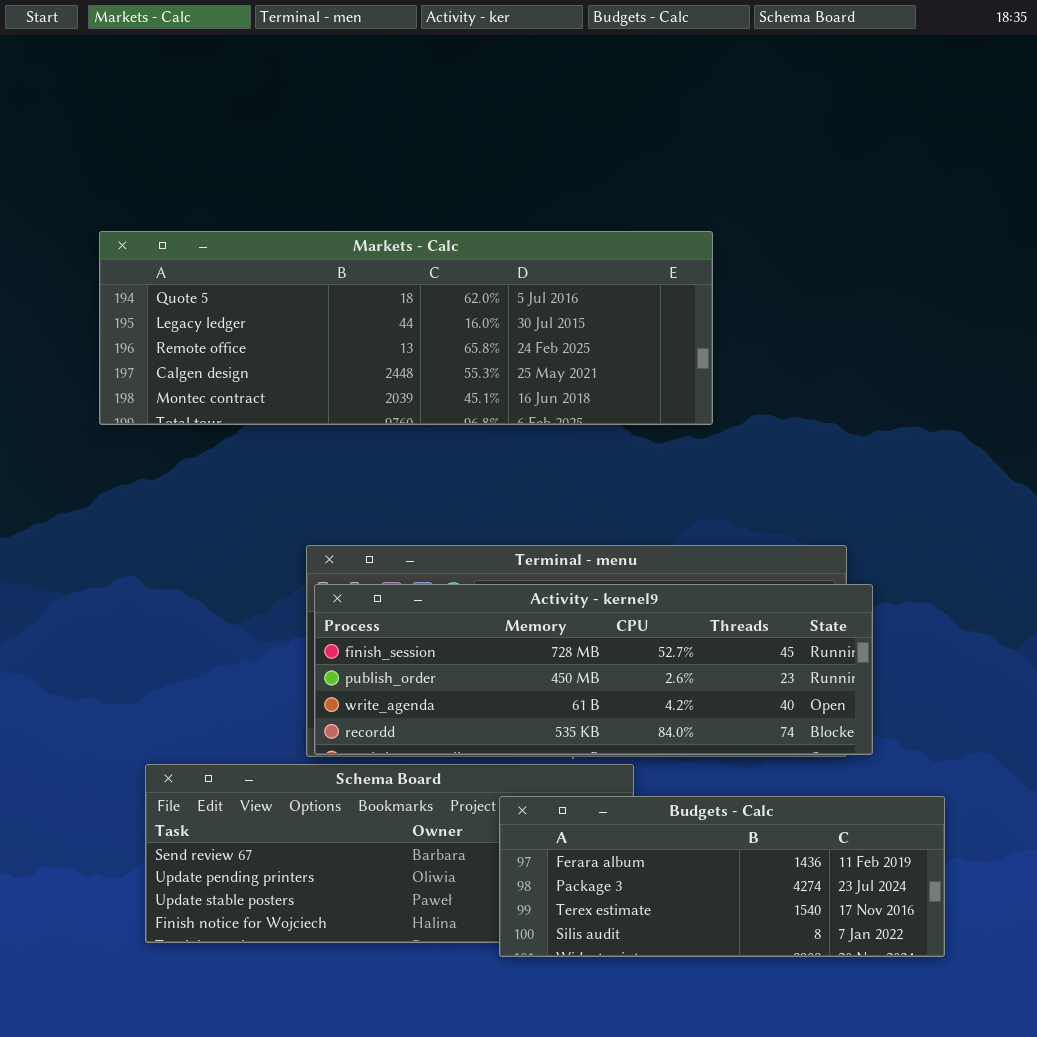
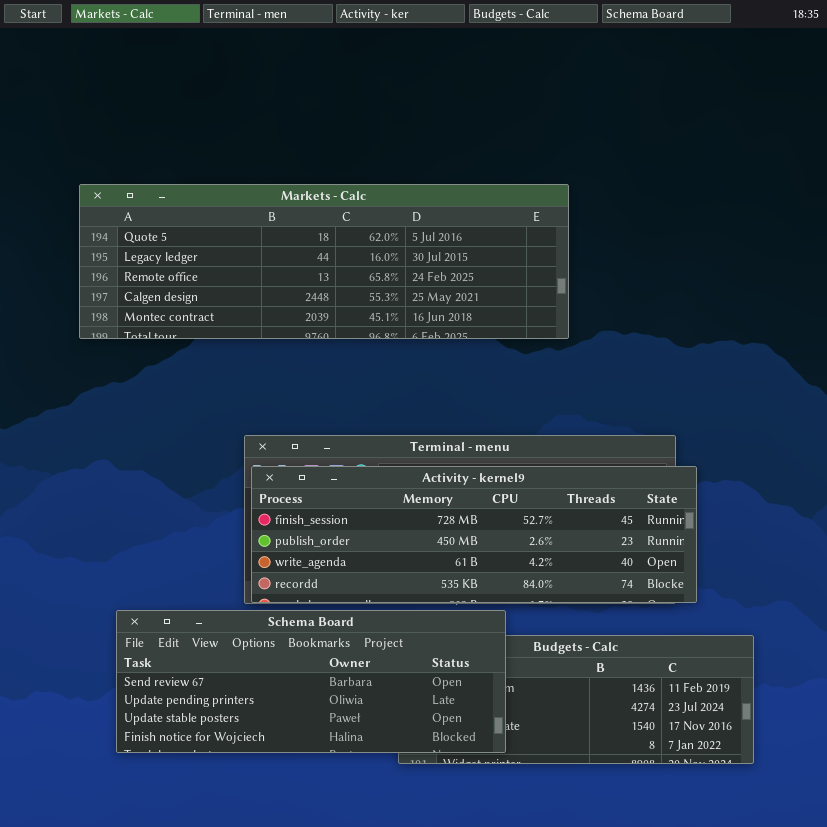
Schema Board: [145,764,634,943] -> [116,610,506,753], raised

